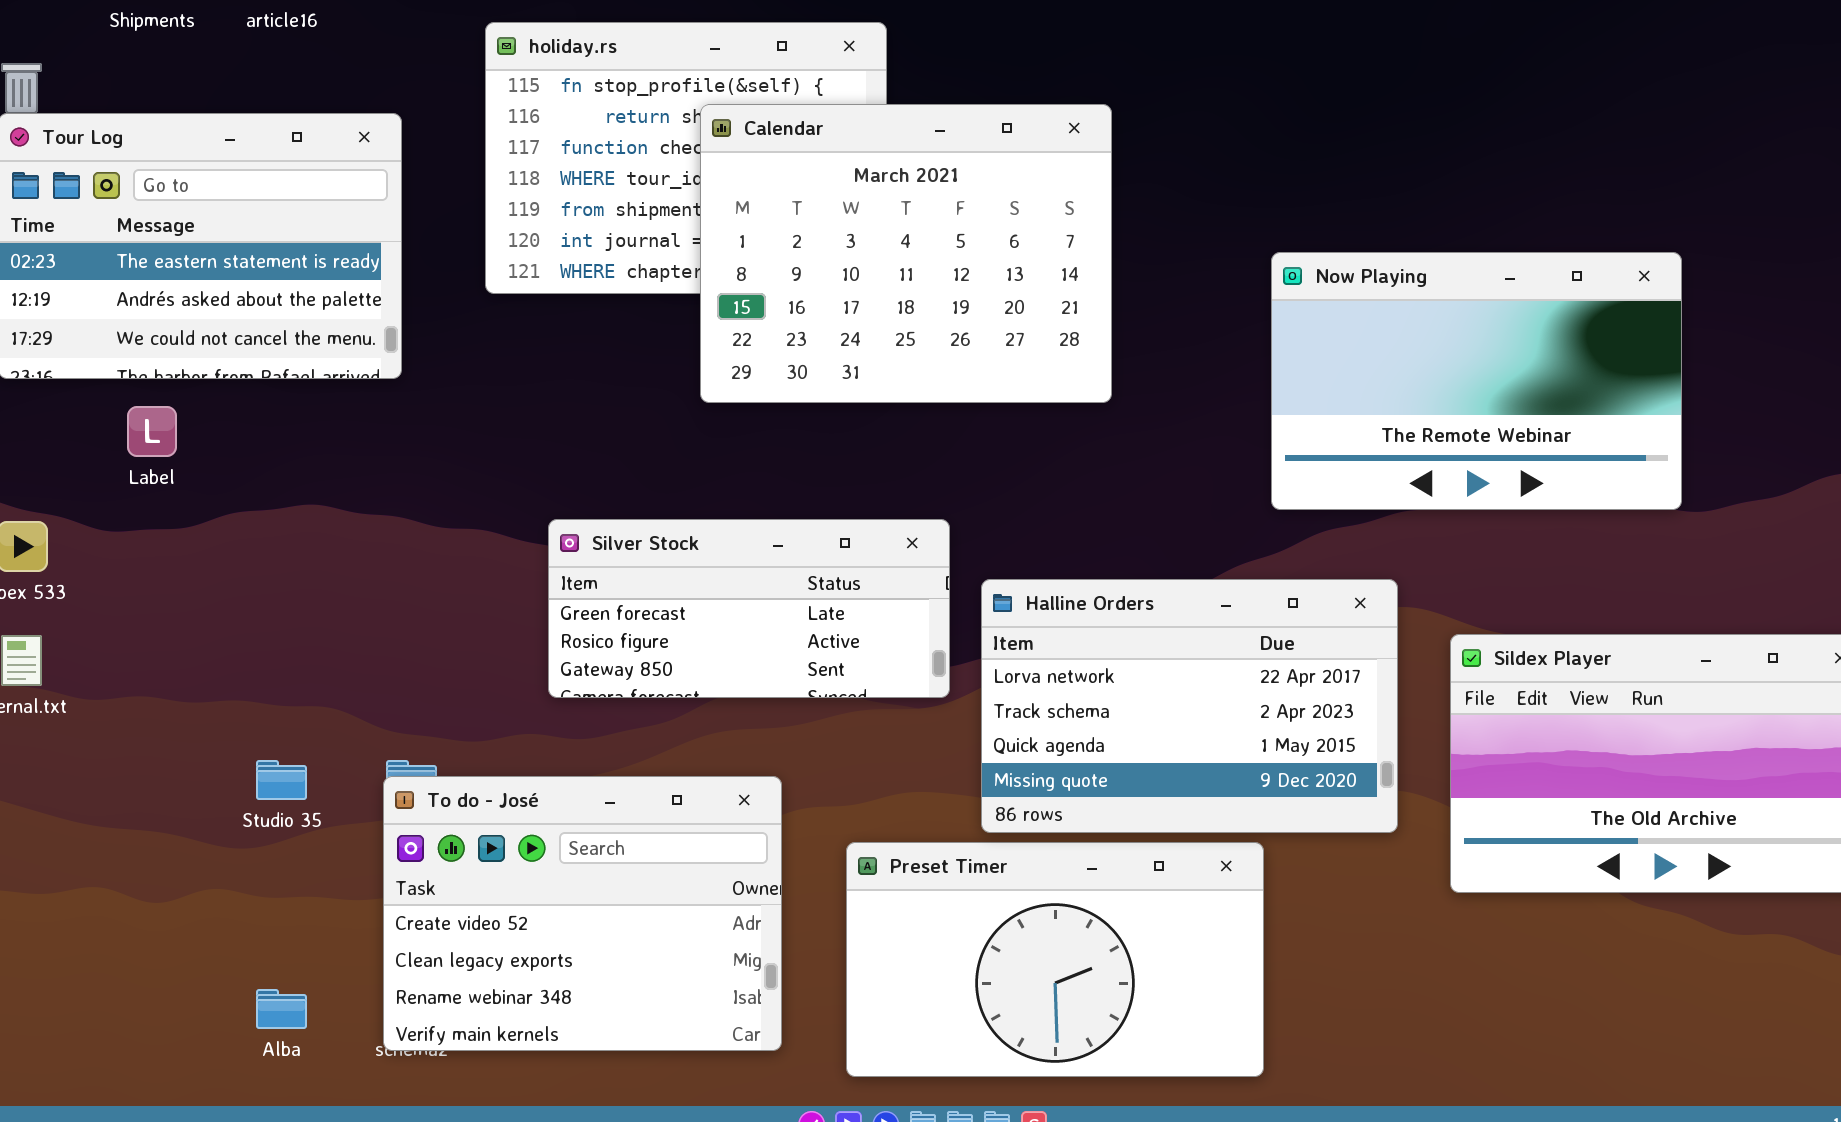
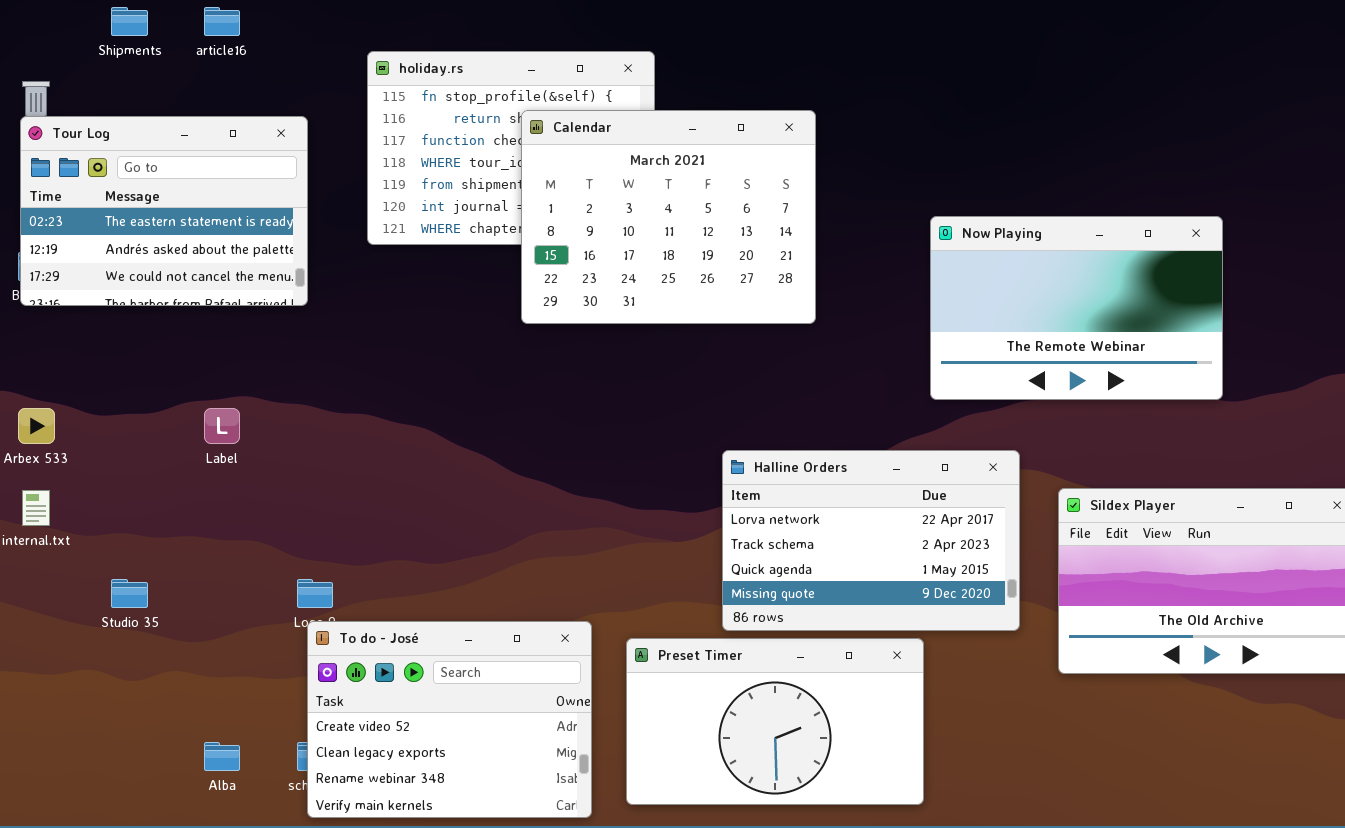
Label: [127,406,177,457] -> [204,408,240,444], moved
Silver Stock: [548,519,950,698] -> none, closed
Studio 35: [256,760,307,800] -> [111,579,148,608], moved
To do - José: [383,776,782,1051] -> [307,621,592,818], moved

